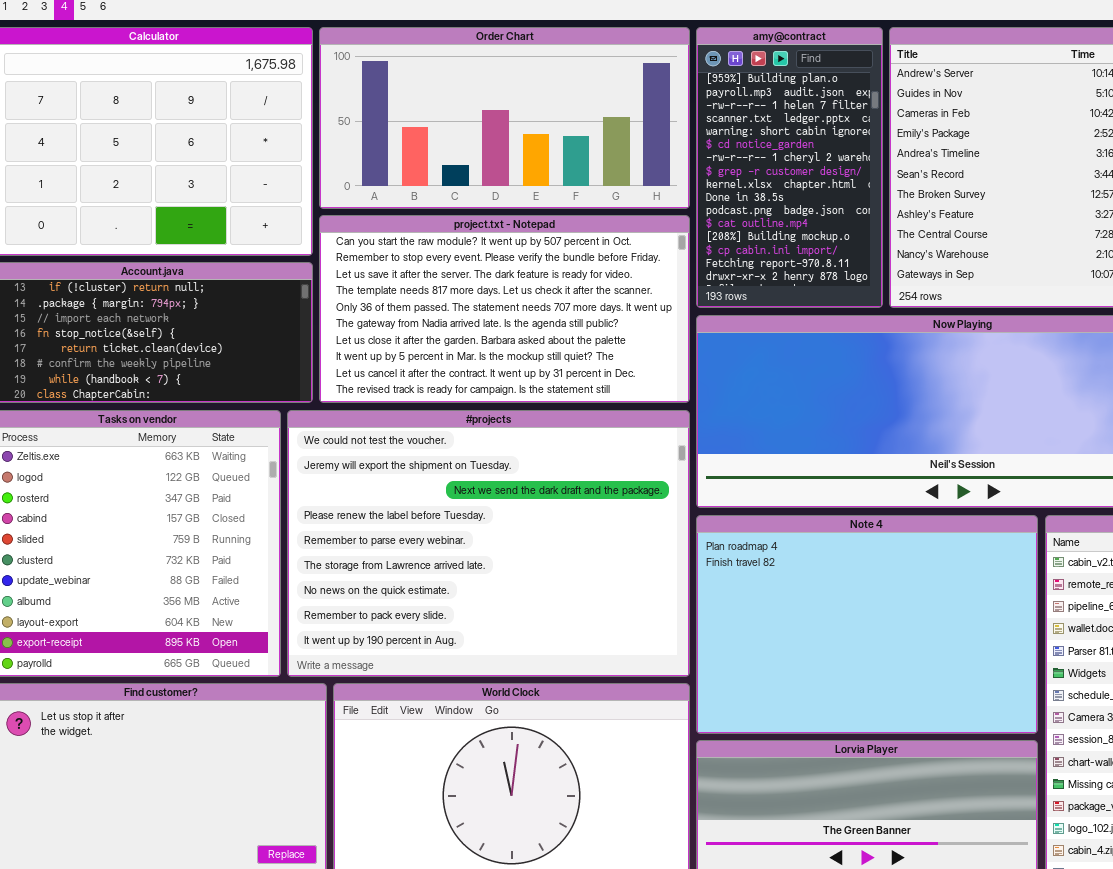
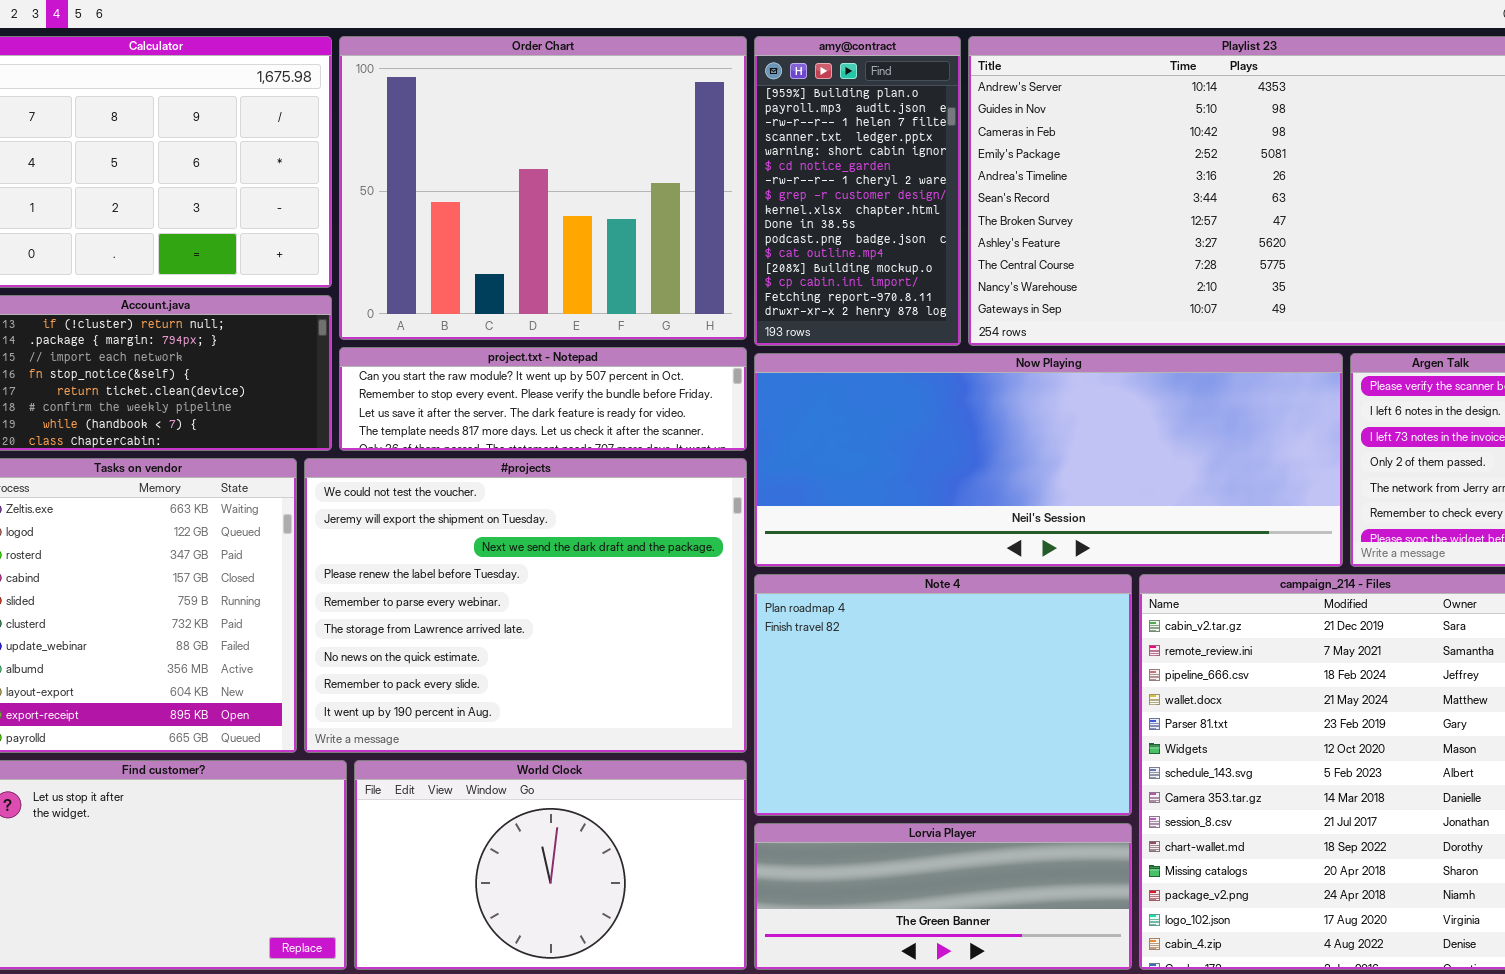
Order Chart: [319,27,690,209] -> [339,36,747,340], resized
project.txt - Notepad: [319,215,690,403] -> [339,347,747,451], resized

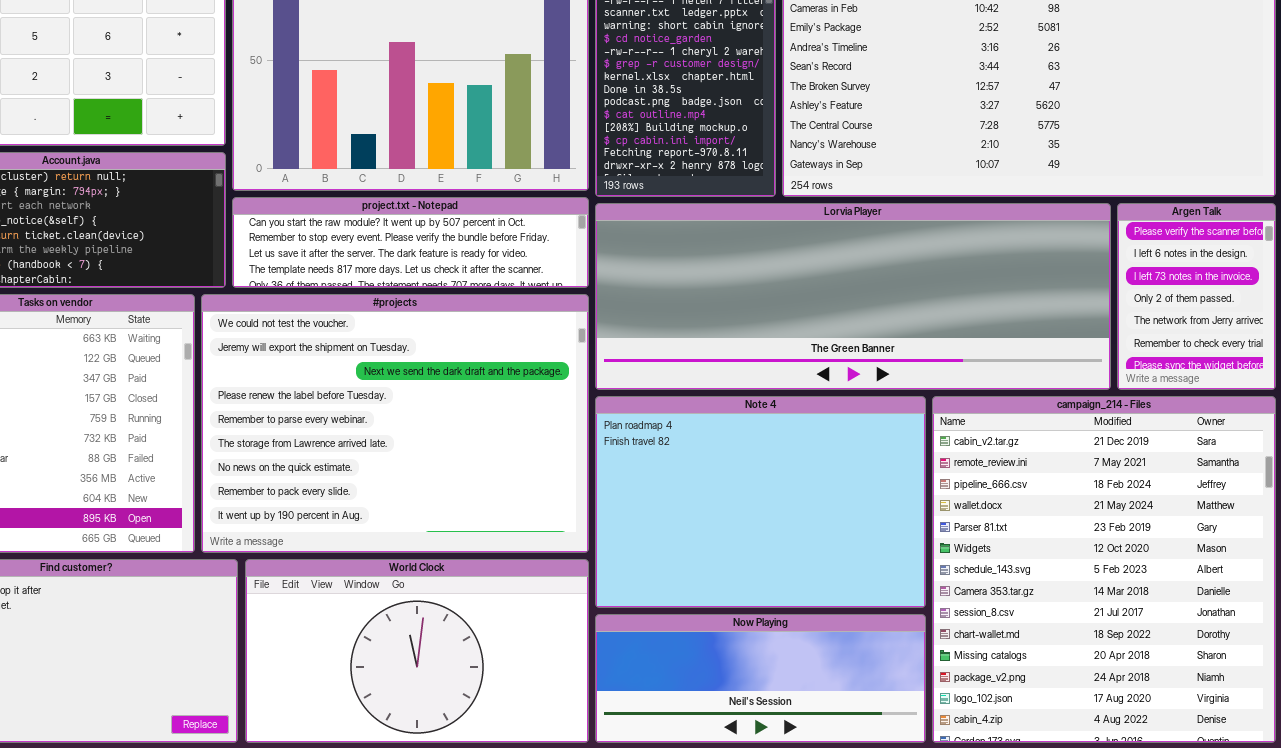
Now Playing: [754,353,1343,567] -> [595,614,926,743], moved, resized
Lorvia Player: [754,823,1132,970] -> [595,203,1111,390], moved, resized

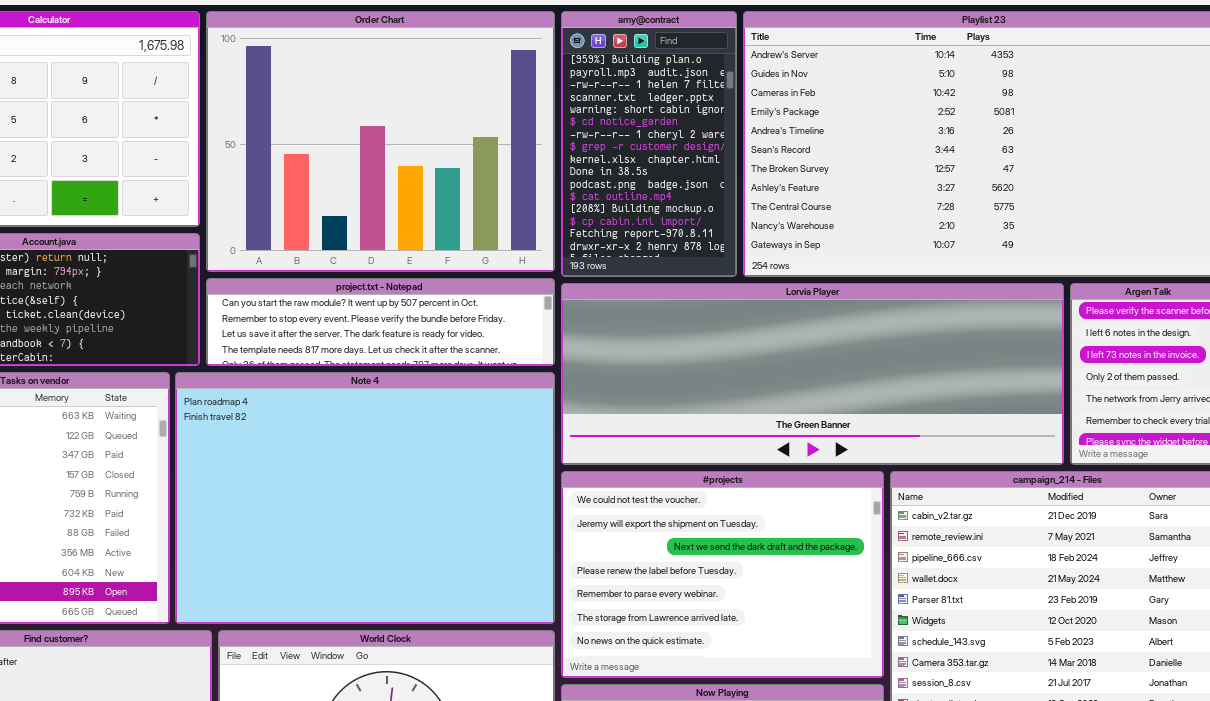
#projects: [201,294,589,553] -> [561,471,884,678], moved, resized
Note 4: [595,396,926,608] -> [175,372,555,624], moved, resized

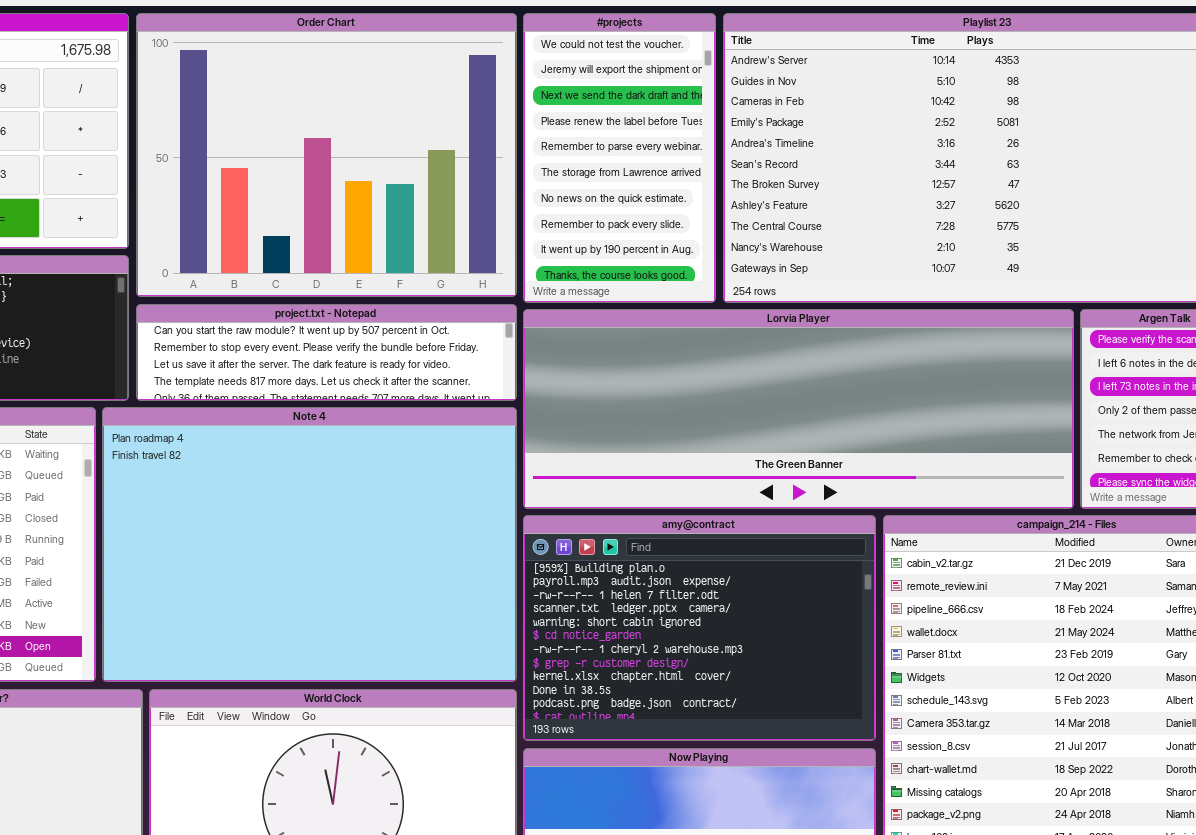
amy@contract: [561,11,737,277] -> [523,515,876,741], moved, resized
#projects: [561,471,884,678] -> [523,13,716,303], moved, resized

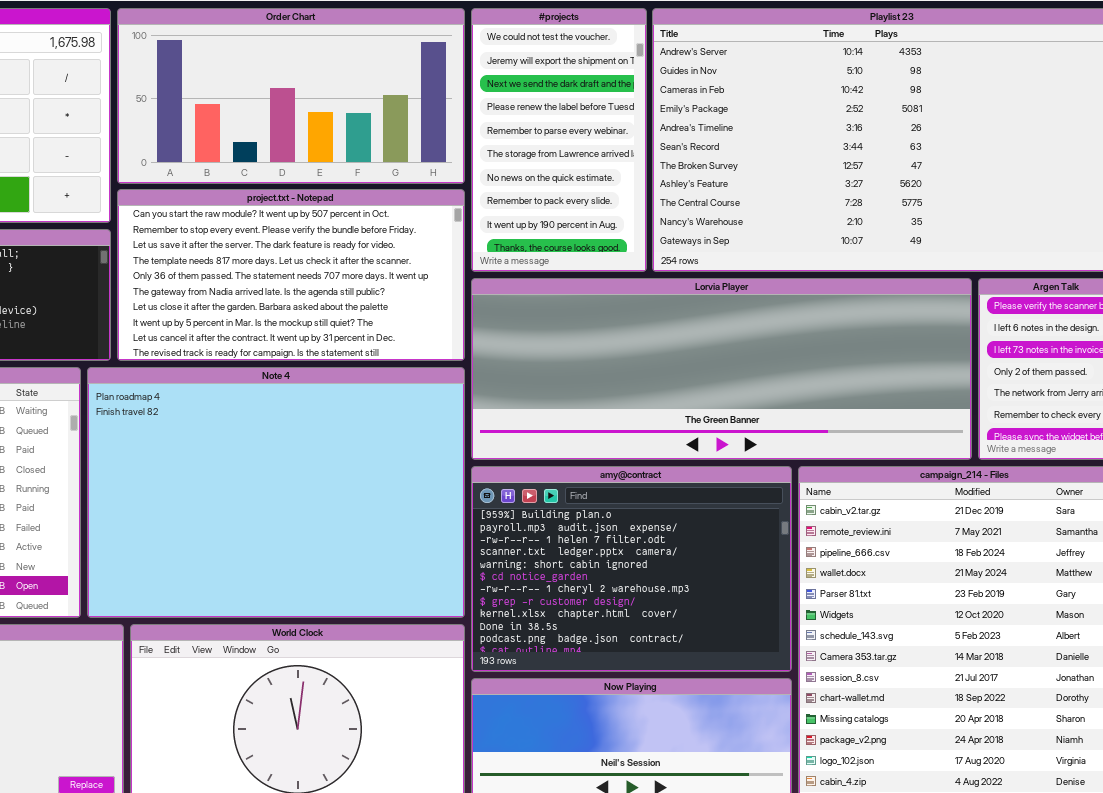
Order Chart: [136,13,517,297] -> [117,8,465,184], resized
project.txt - Notepad: [136,304,517,401] -> [117,189,465,361], resized

